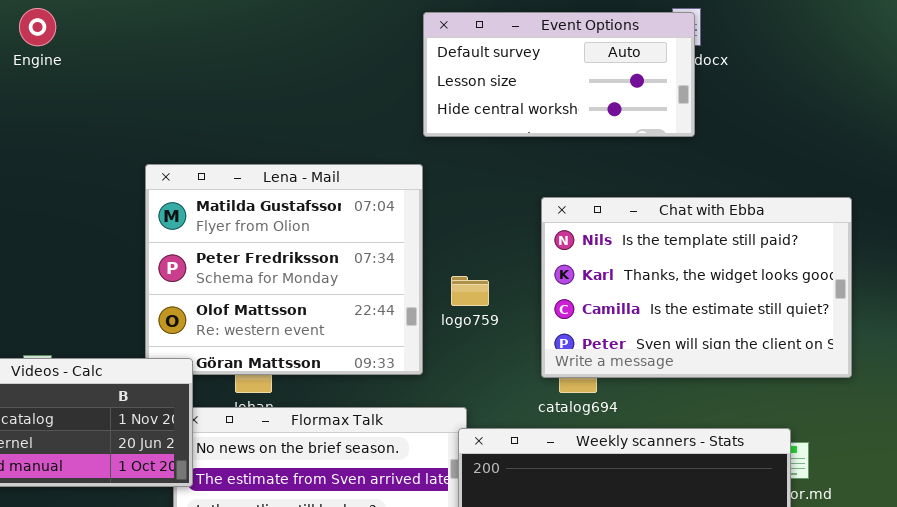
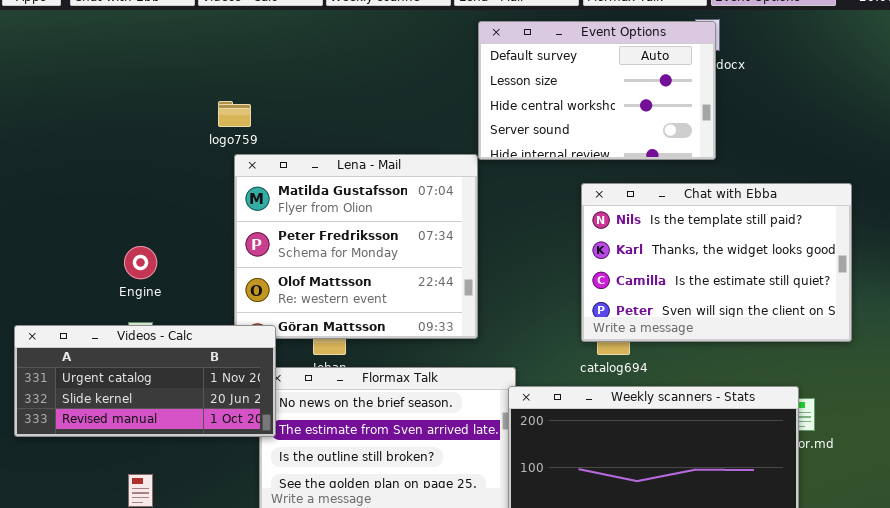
Engine: [19,8,56,46] -> [124,246,157,279], moved
Event Options: [423,12,695,137] -> [478,21,716,160], resized
logo759: [451,276,489,306] -> [218,101,251,127], moved

